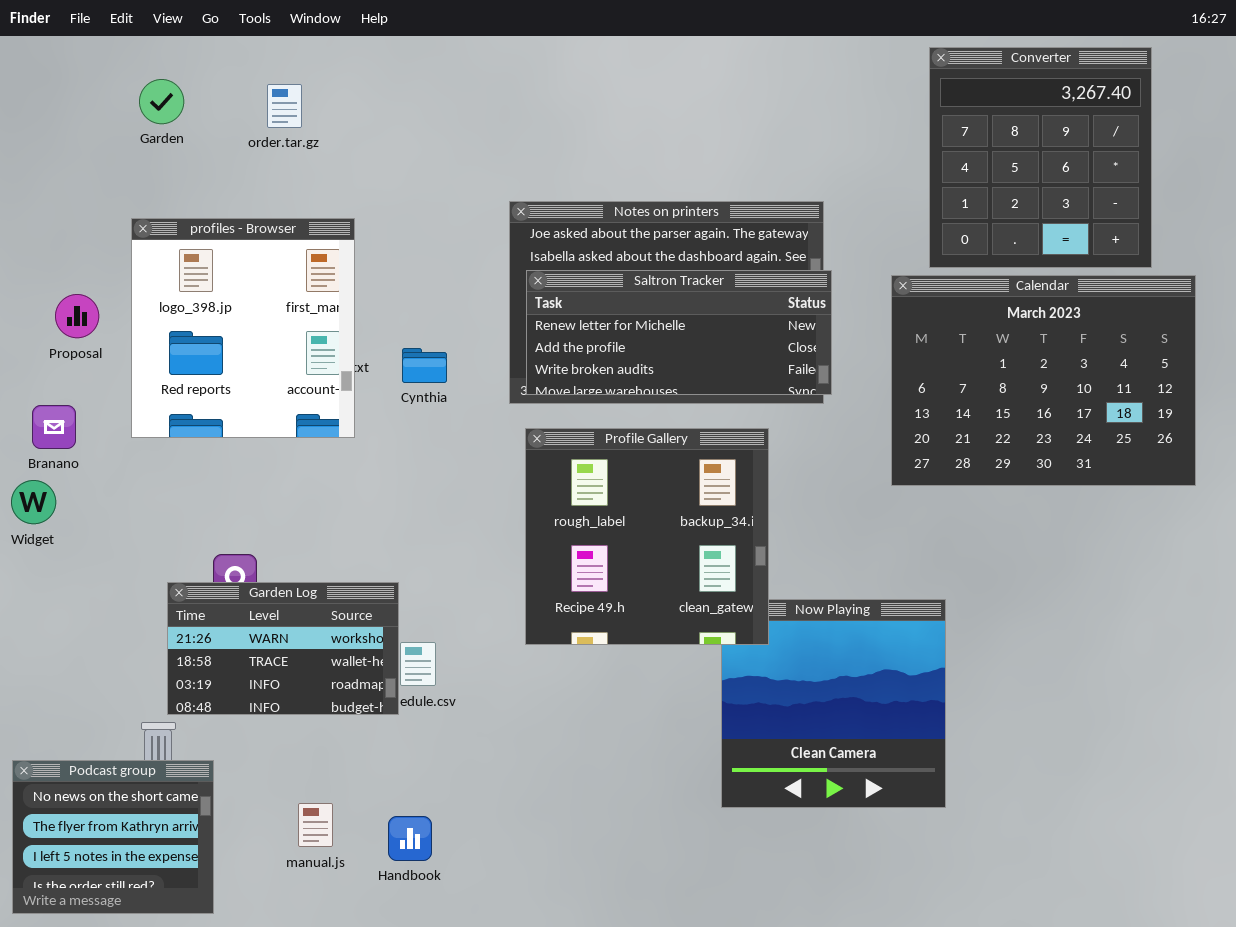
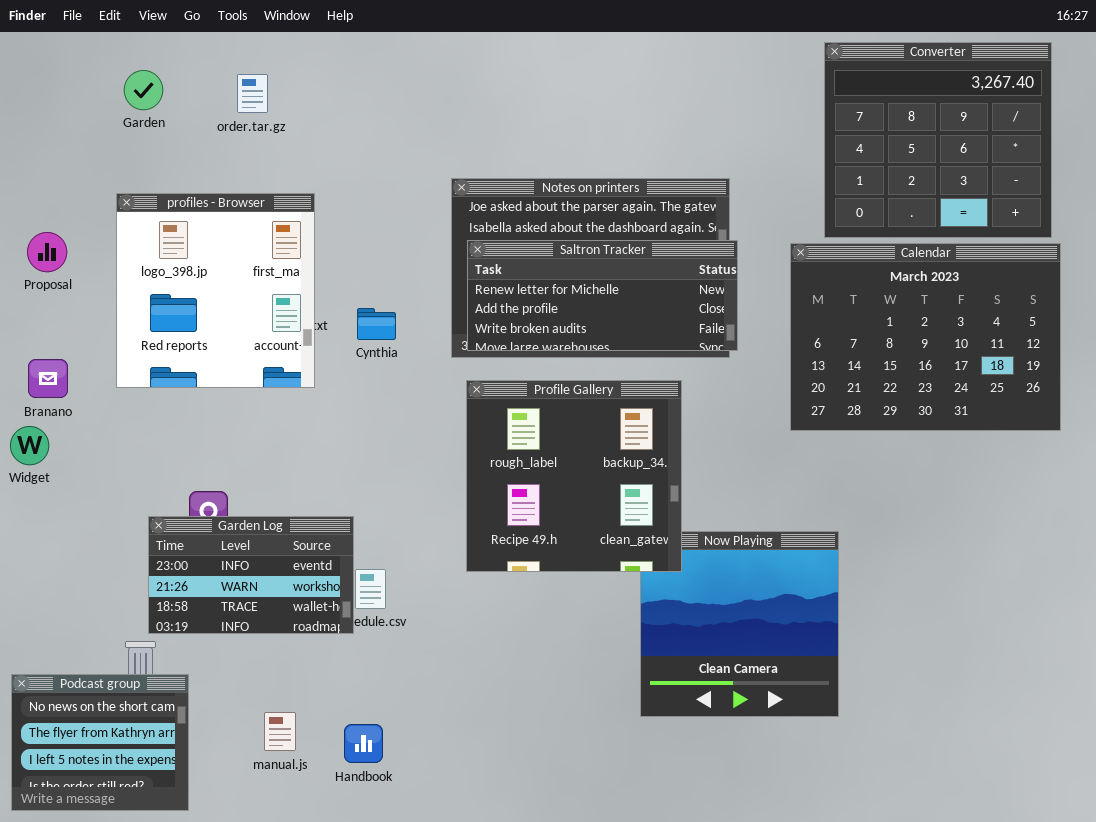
Converter: [929,47,1152,268] -> [824,42,1052,238], resized
Proposal: [55,294,99,338] -> [27,232,67,272], moved
Garden Log: [167,582,399,715] -> [148,516,354,634], scrolled up 1 row

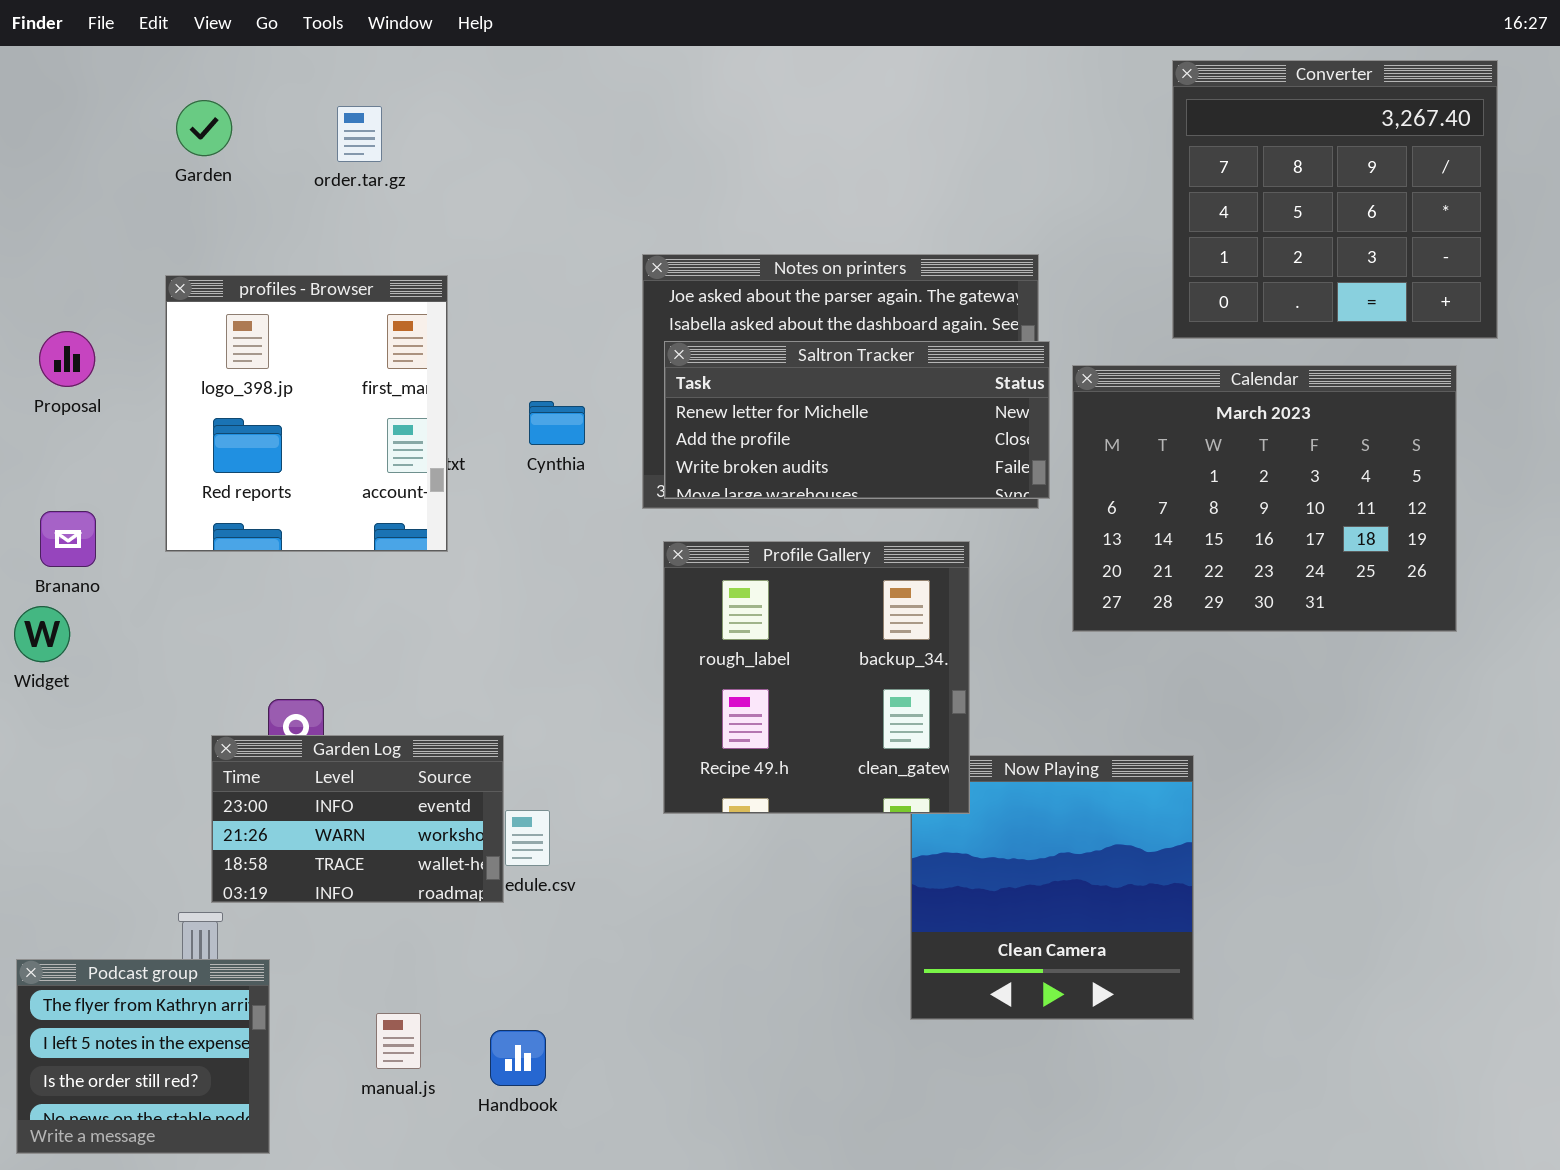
Calendar: [790,243,1061,431] -> [1072,365,1457,632], moved
Cynthia: [357,308,396,340] -> [529,401,585,445], moved
Podcast group: [11,674,189,811] -> [16,959,270,1154], scrolled down 1 row

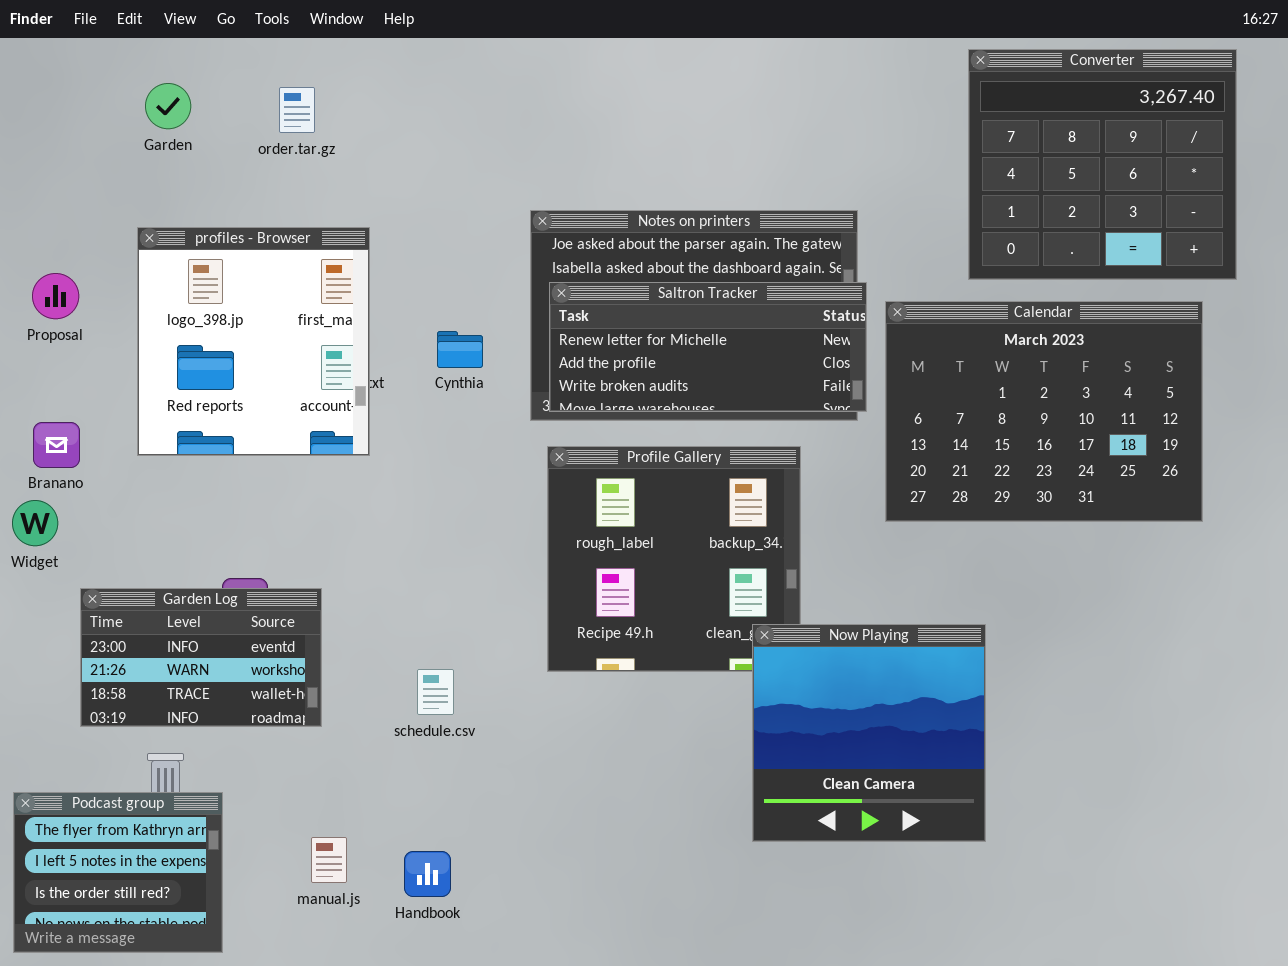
Garden Log: [211,735,504,903] -> [80,588,322,727], moved
Now Playing: [910,755,1194,1020] -> [752,624,986,842], raised

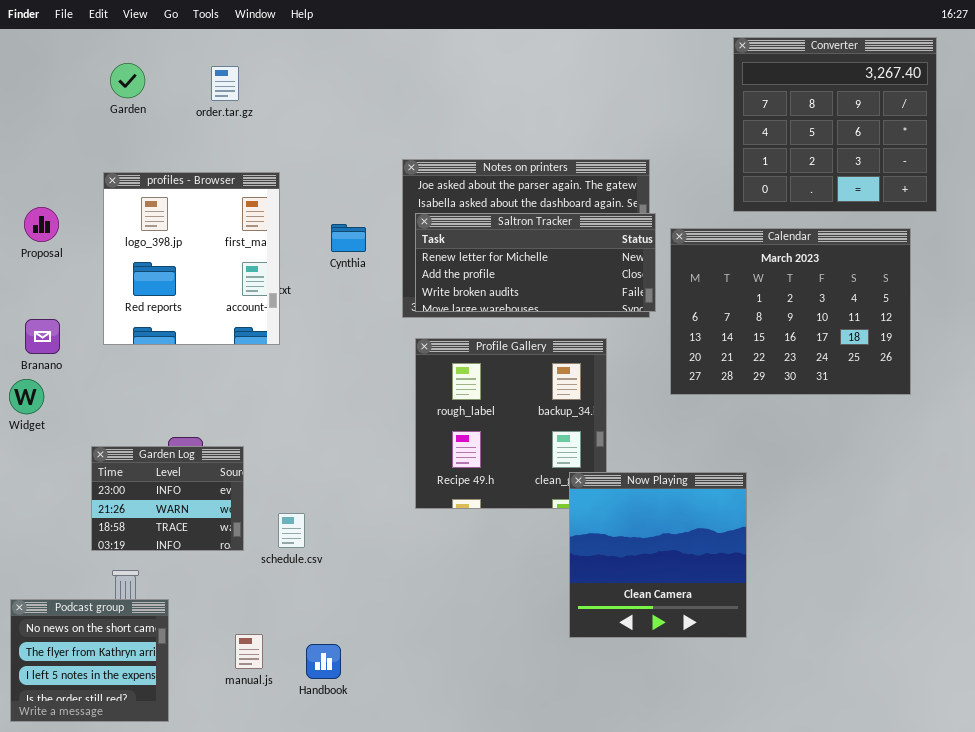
Cynthia: [437,331,483,368] -> [331,224,366,252], moved
Garden Log: [80,588,322,727] -> [91,446,244,551], resized
schedule.csv: [417,669,454,715] -> [278,513,305,548], moved
Podcast group: [13,792,223,953] -> [10,599,169,722], scrolled up 1 row

